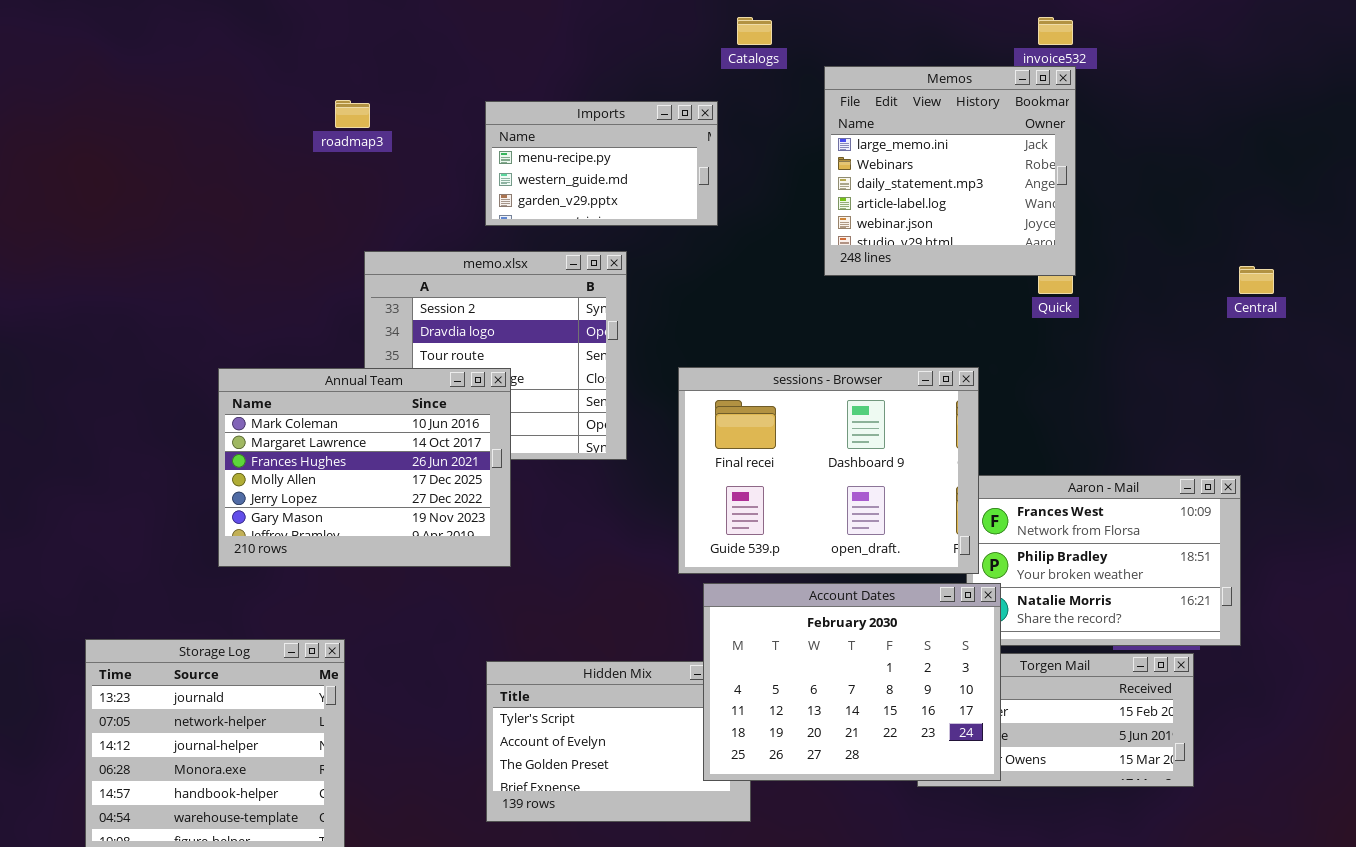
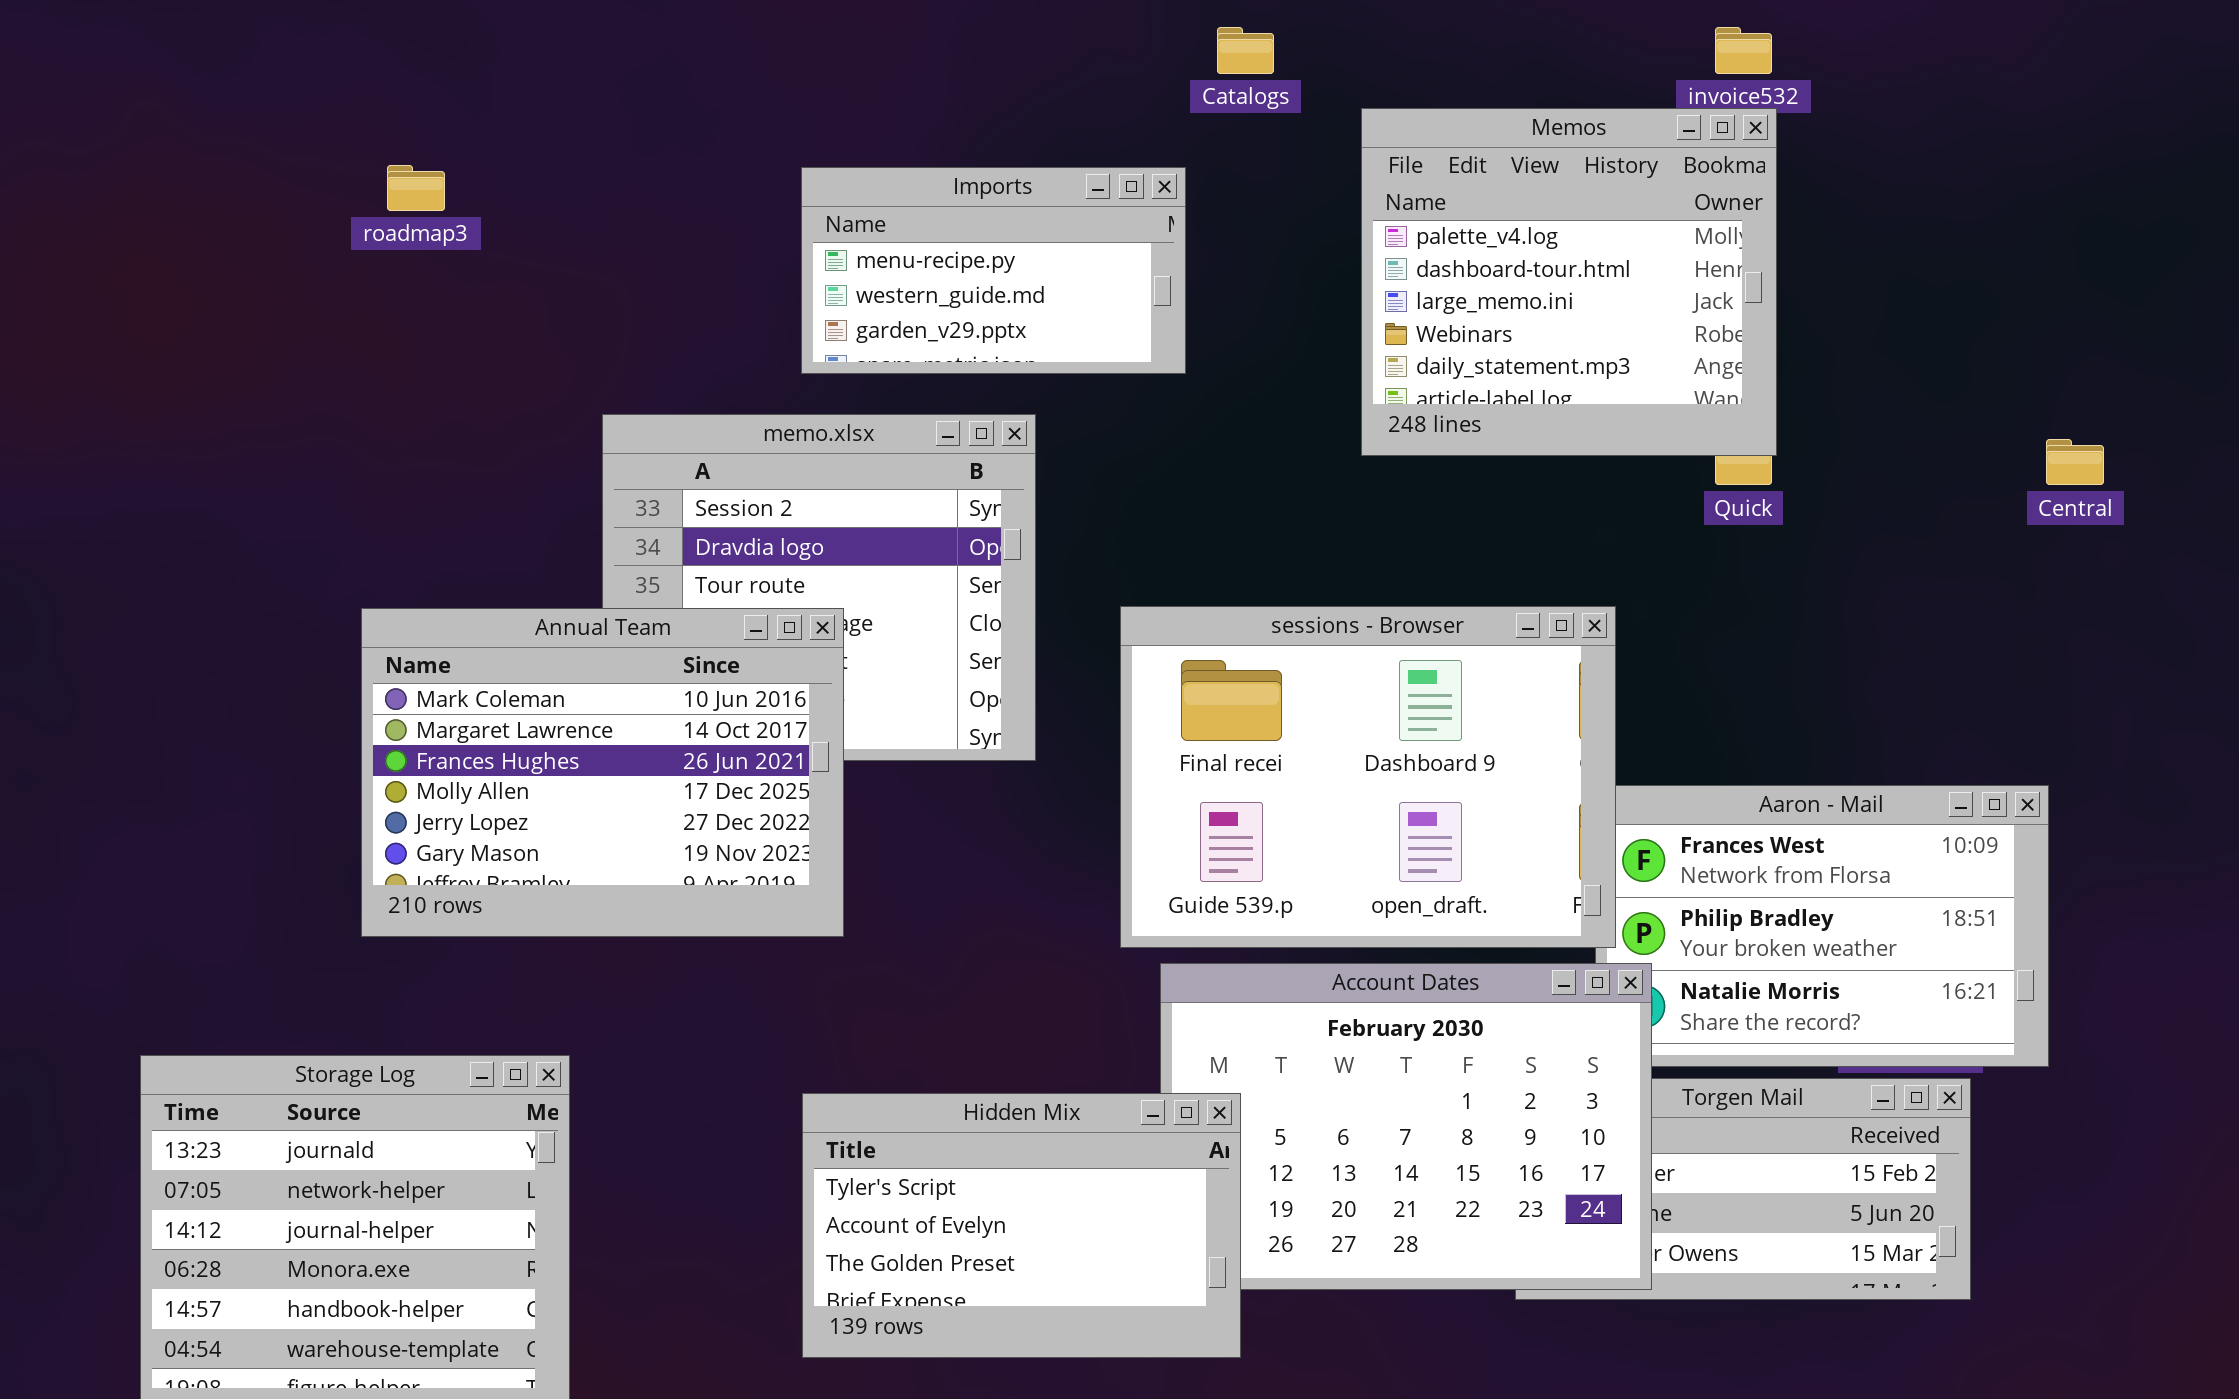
Memos: [824,66,1076,276] -> [1361,108,1777,456], scrolled up 2 rows
roadmap3: [335,100,370,128] -> [387,165,445,211], moved
Hidden Mix: [486,661,751,822] -> [802,1093,1241,1358], raised

